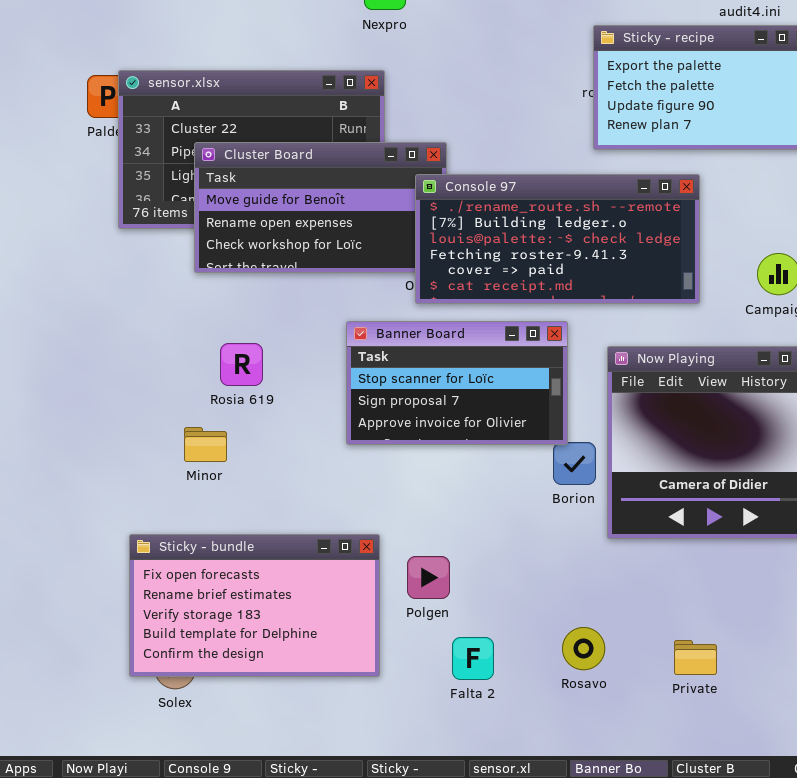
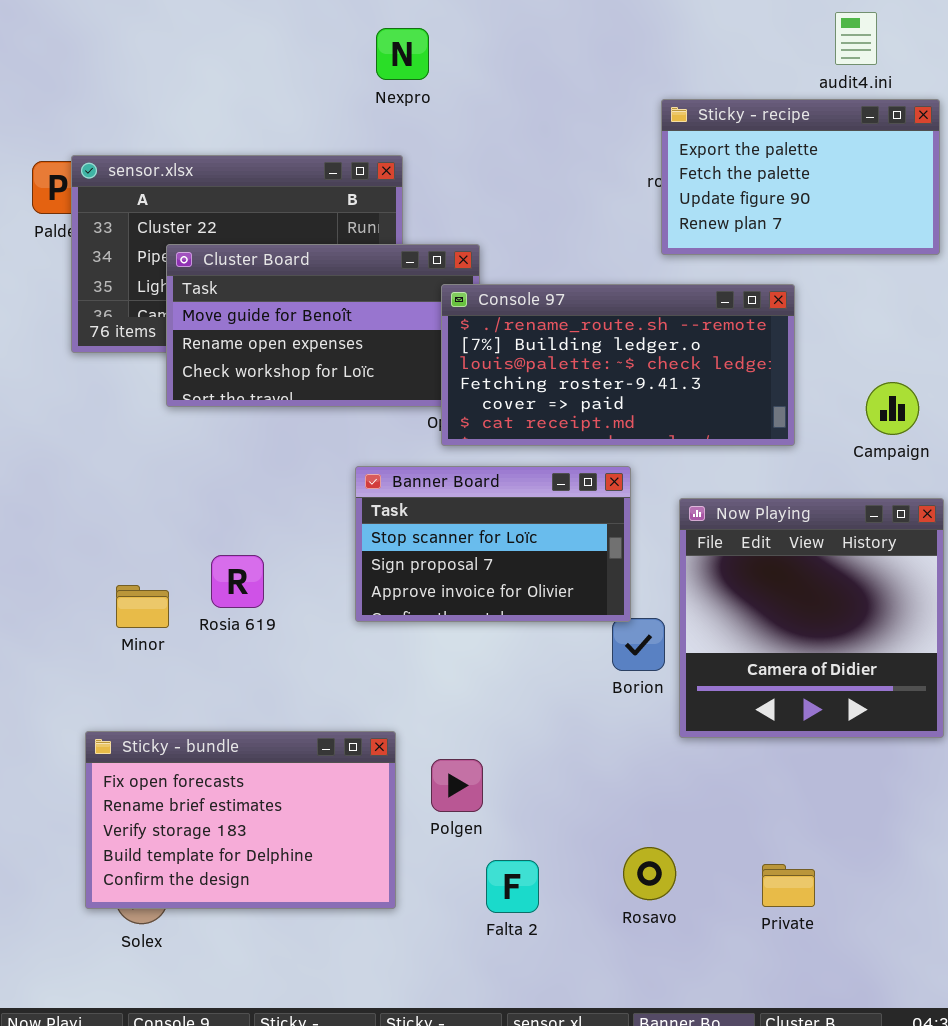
Rosia 619: [220,343,263,386] -> [211,555,264,608], moved
Minor: [184,427,227,462] -> [116,585,169,628], moved

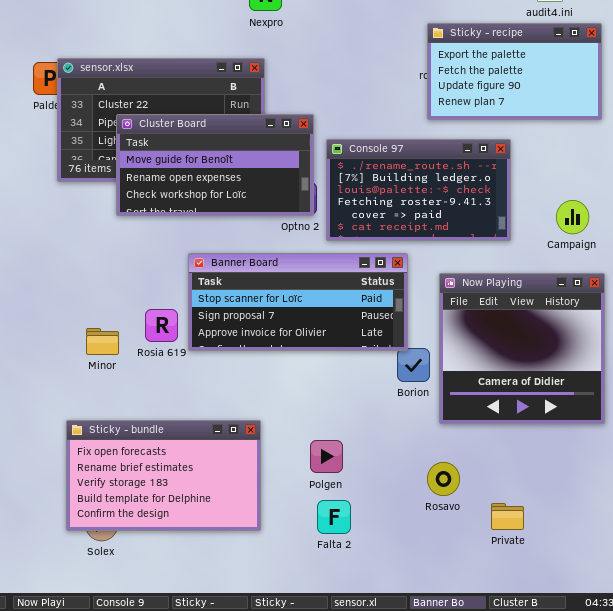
Console 97: [441,284,795,446] -> [326,139,511,241], resized
Banner Board: [355,466,631,622] -> [188,253,408,351], resized
Polgen: [431,759,483,812] -> [310,440,343,473], moved
Rosavo: [623,847,676,900] -> [427,462,460,496], moved

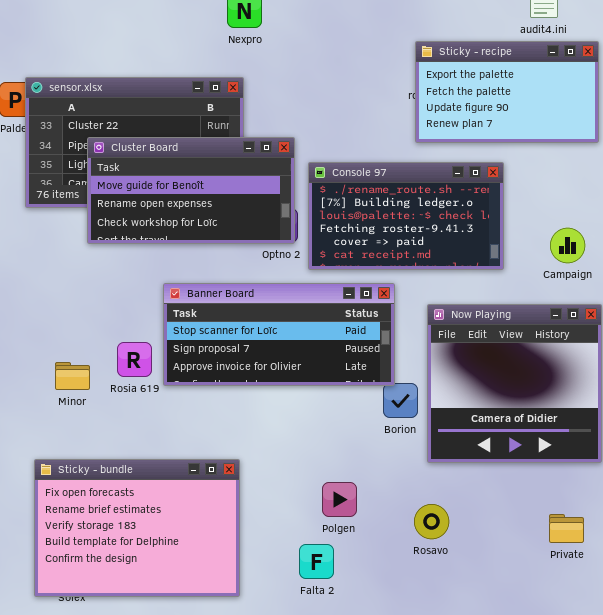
Sticky - bundle: [66,420,261,531] -> [34,459,240,597], resized
Polgen: [310,440,343,473] -> [322,482,357,517], moved
Private: [491,503,524,530] -> [549,514,584,543], moved

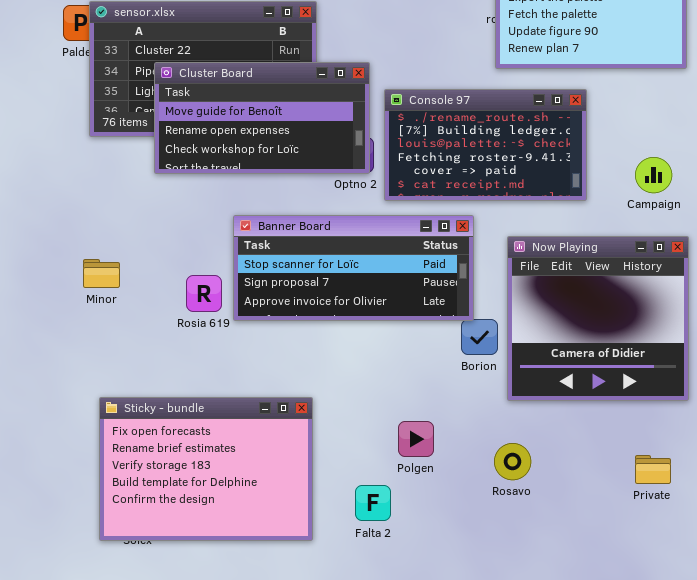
Minor: [55,362,90,390] -> [83,259,120,288], moved
Falta 2: [299,544,334,579] -> [355,485,391,521], moved

